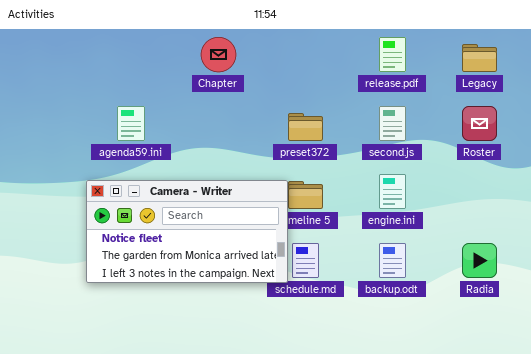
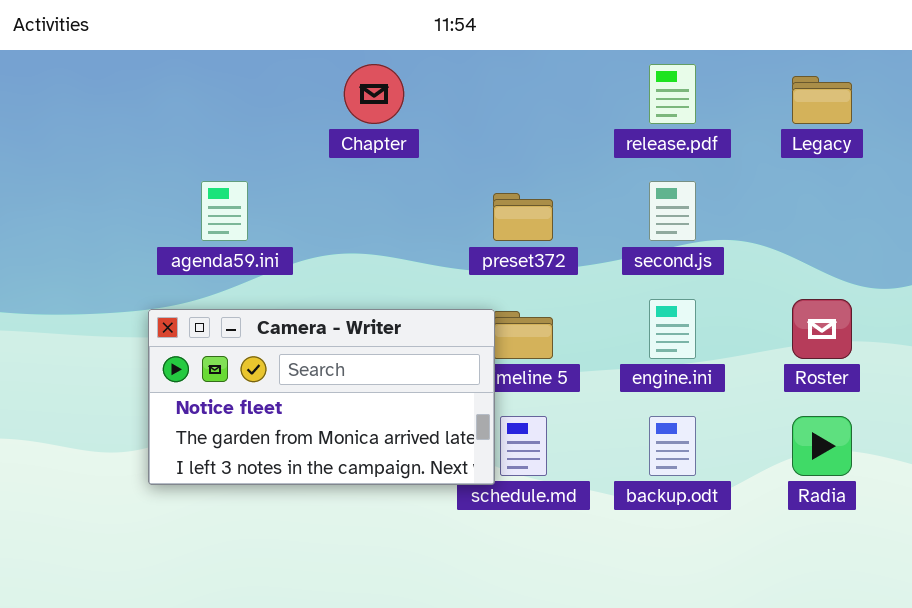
Roster: [462,106,497,141] -> [792,299,852,359], moved

